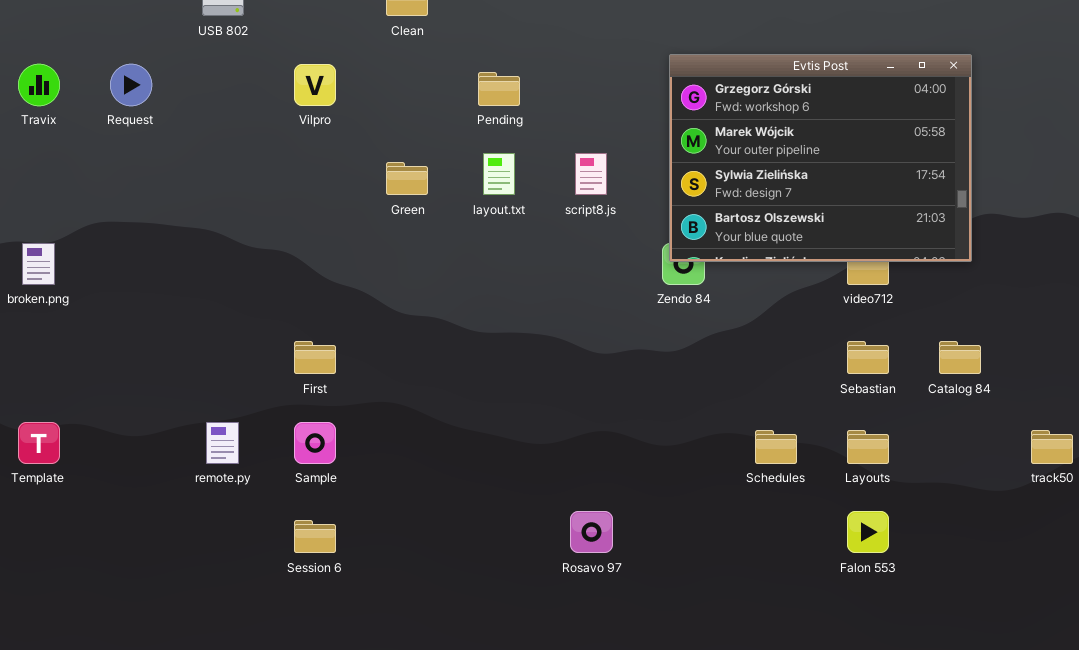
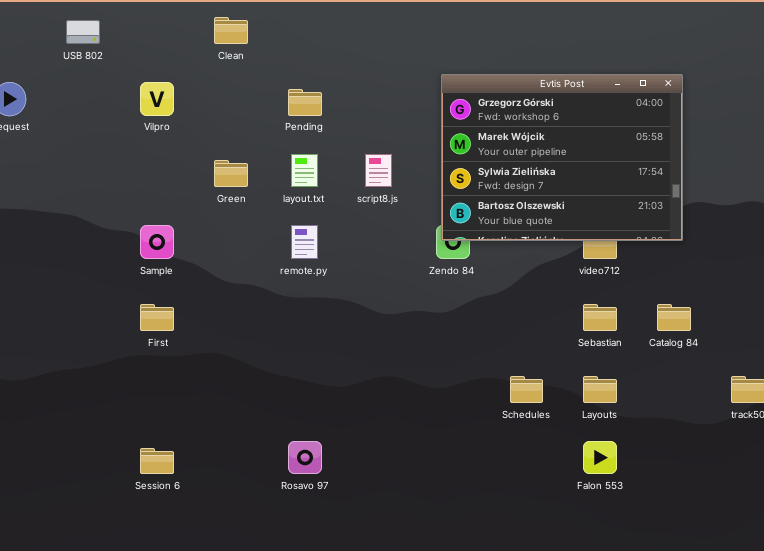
remote.py: [206,422,239,464] -> [291,225,318,259], moved
Sample: [294,422,336,464] -> [140,225,174,259], moved
Rosavo 97: [570,511,613,553] -> [288,441,322,474], moved

